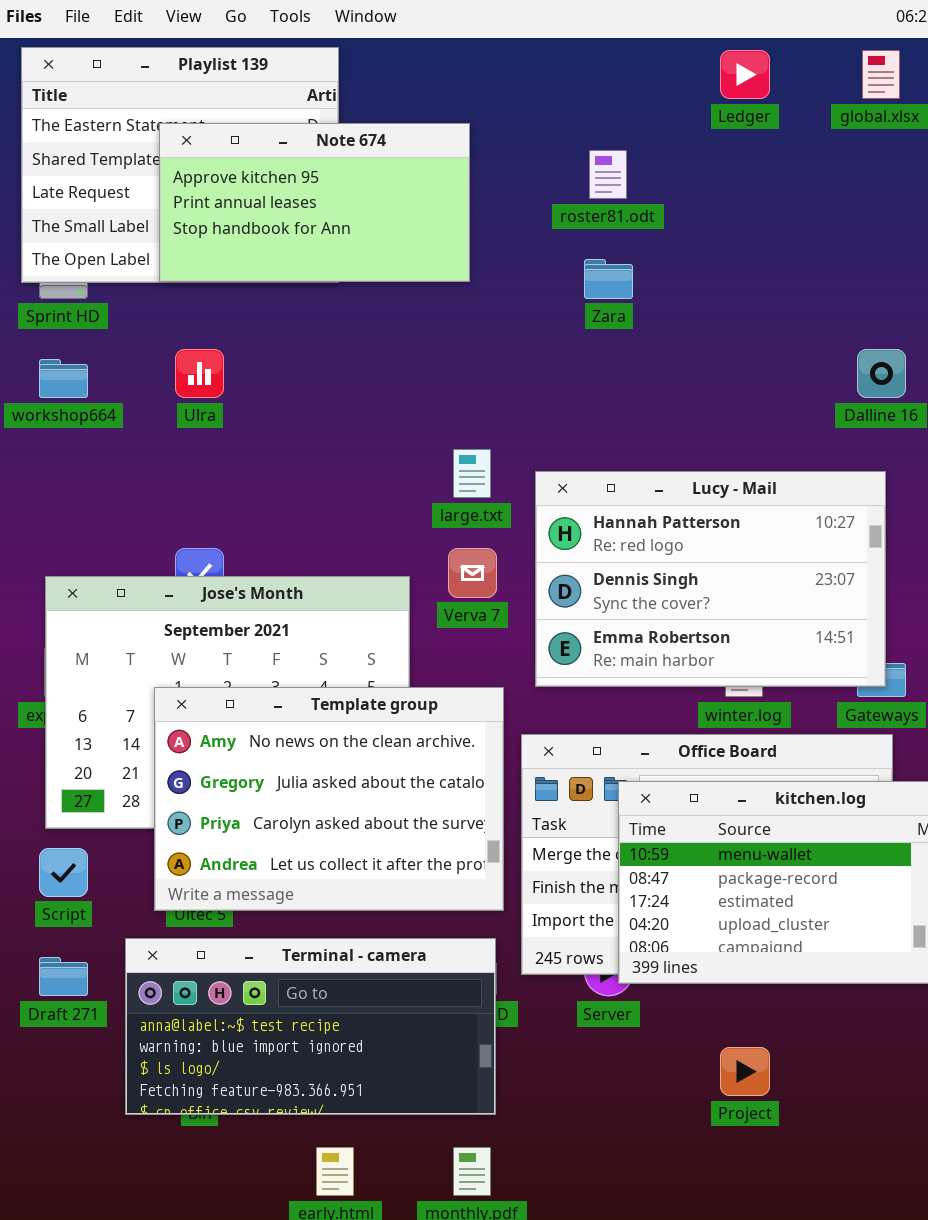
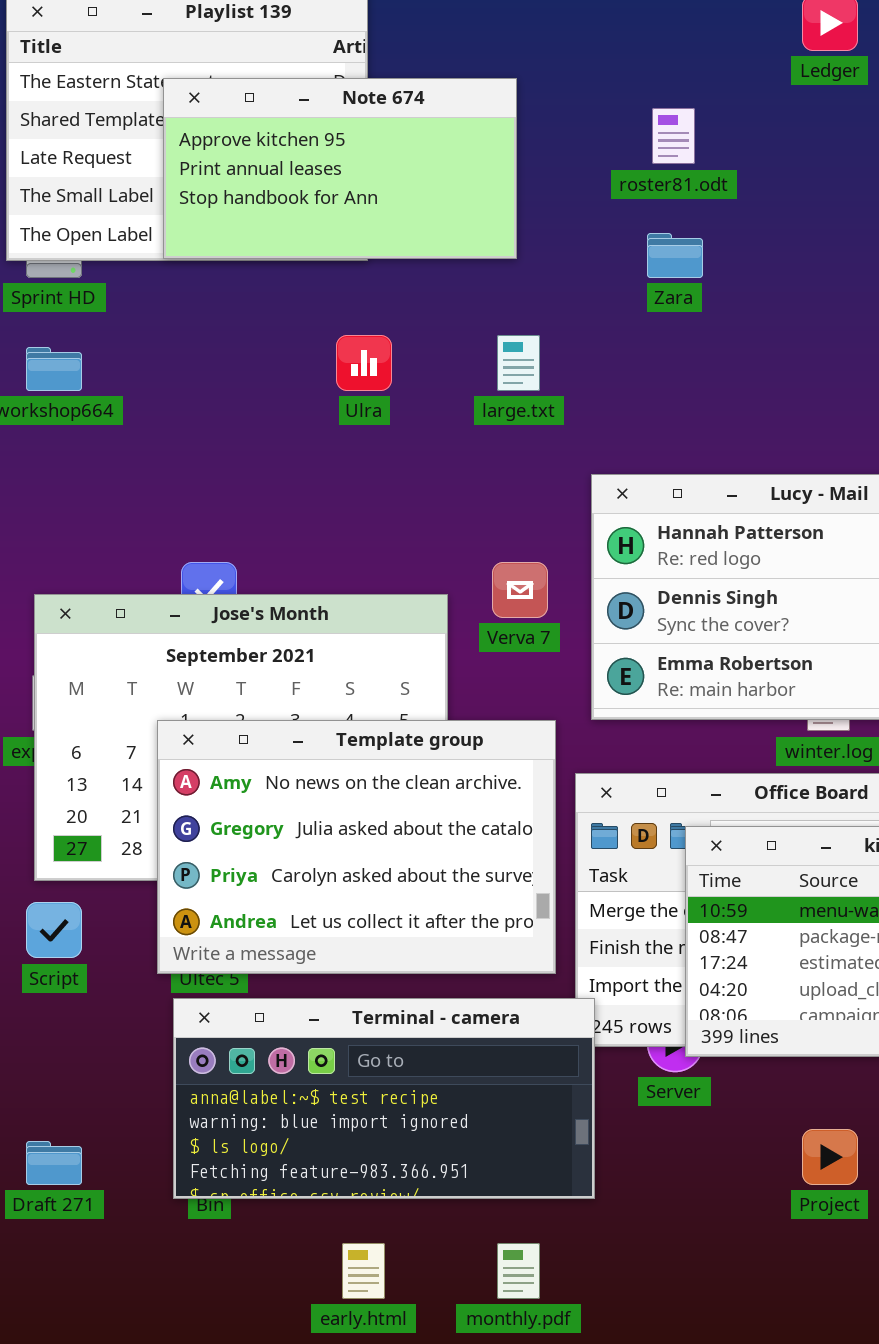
Ulra: [175,349,224,398] -> [336,335,392,391], moved
large.txt: [453,449,491,498] -> [497,335,540,391], moved
Terminal - camera: [125,938,496,1115] -> [173,998,595,1199], moved
Draft 271: [39,957,88,996] -> [26,1141,82,1185], moved

